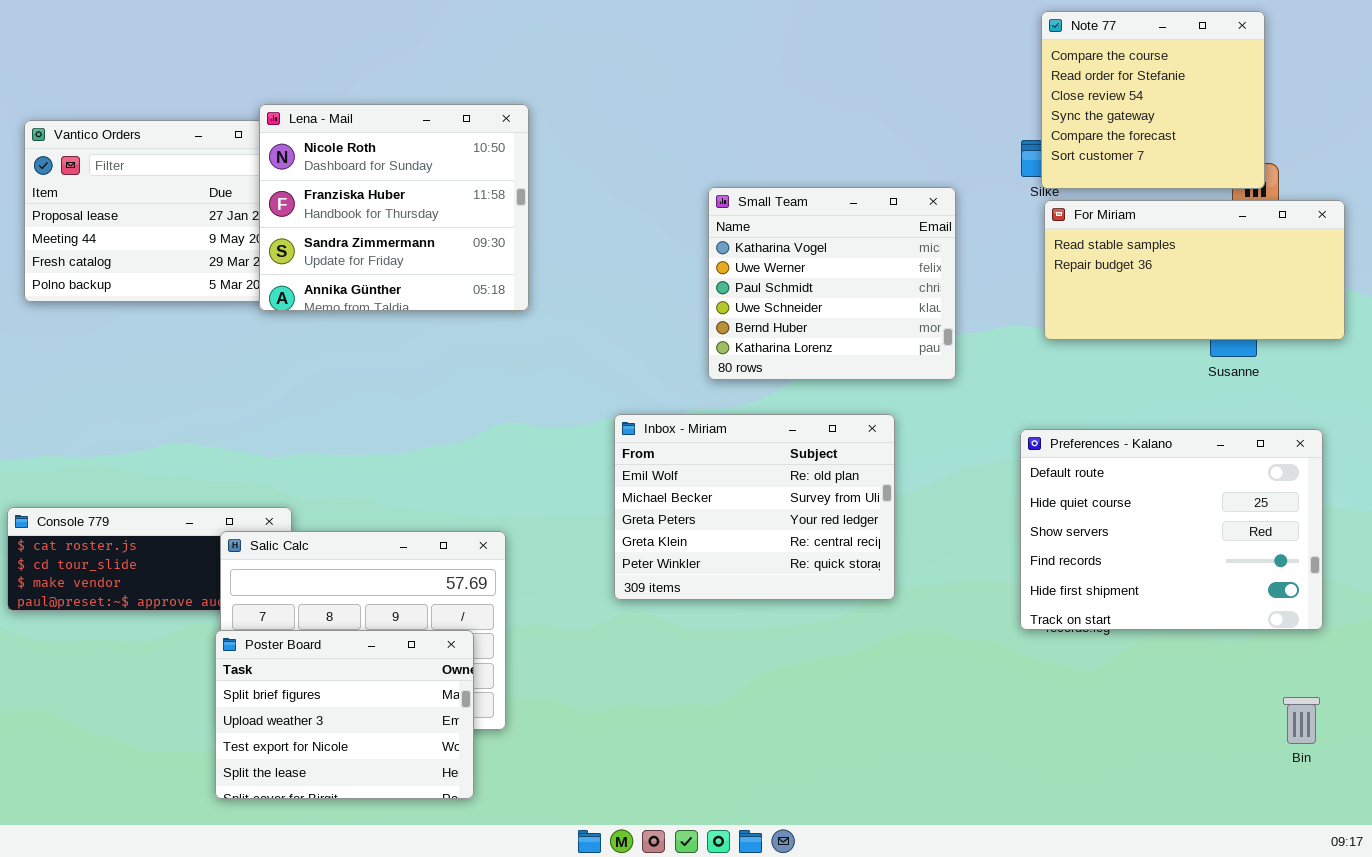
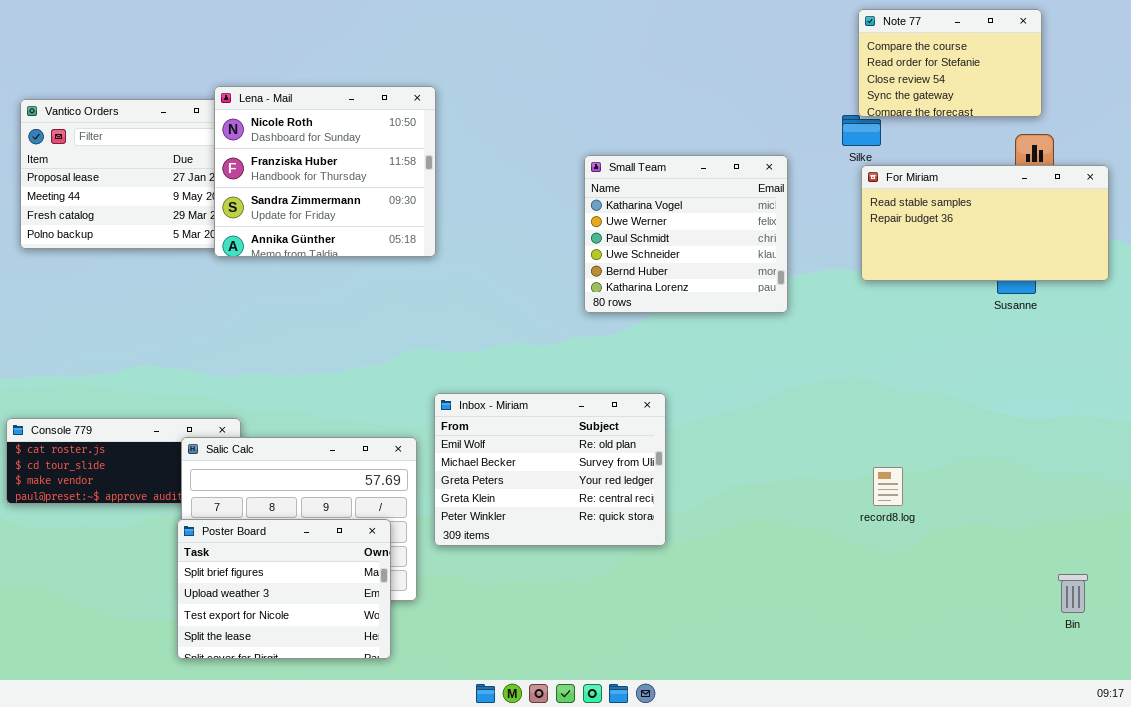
Note 77: [1041,11,1265,189] -> [858,9,1042,117], resized
Inbox - Miriam: [614,414,895,600] -> [434,393,666,546], moved
Preferences - Kalano: [1020,429,1323,630] -> none, closed

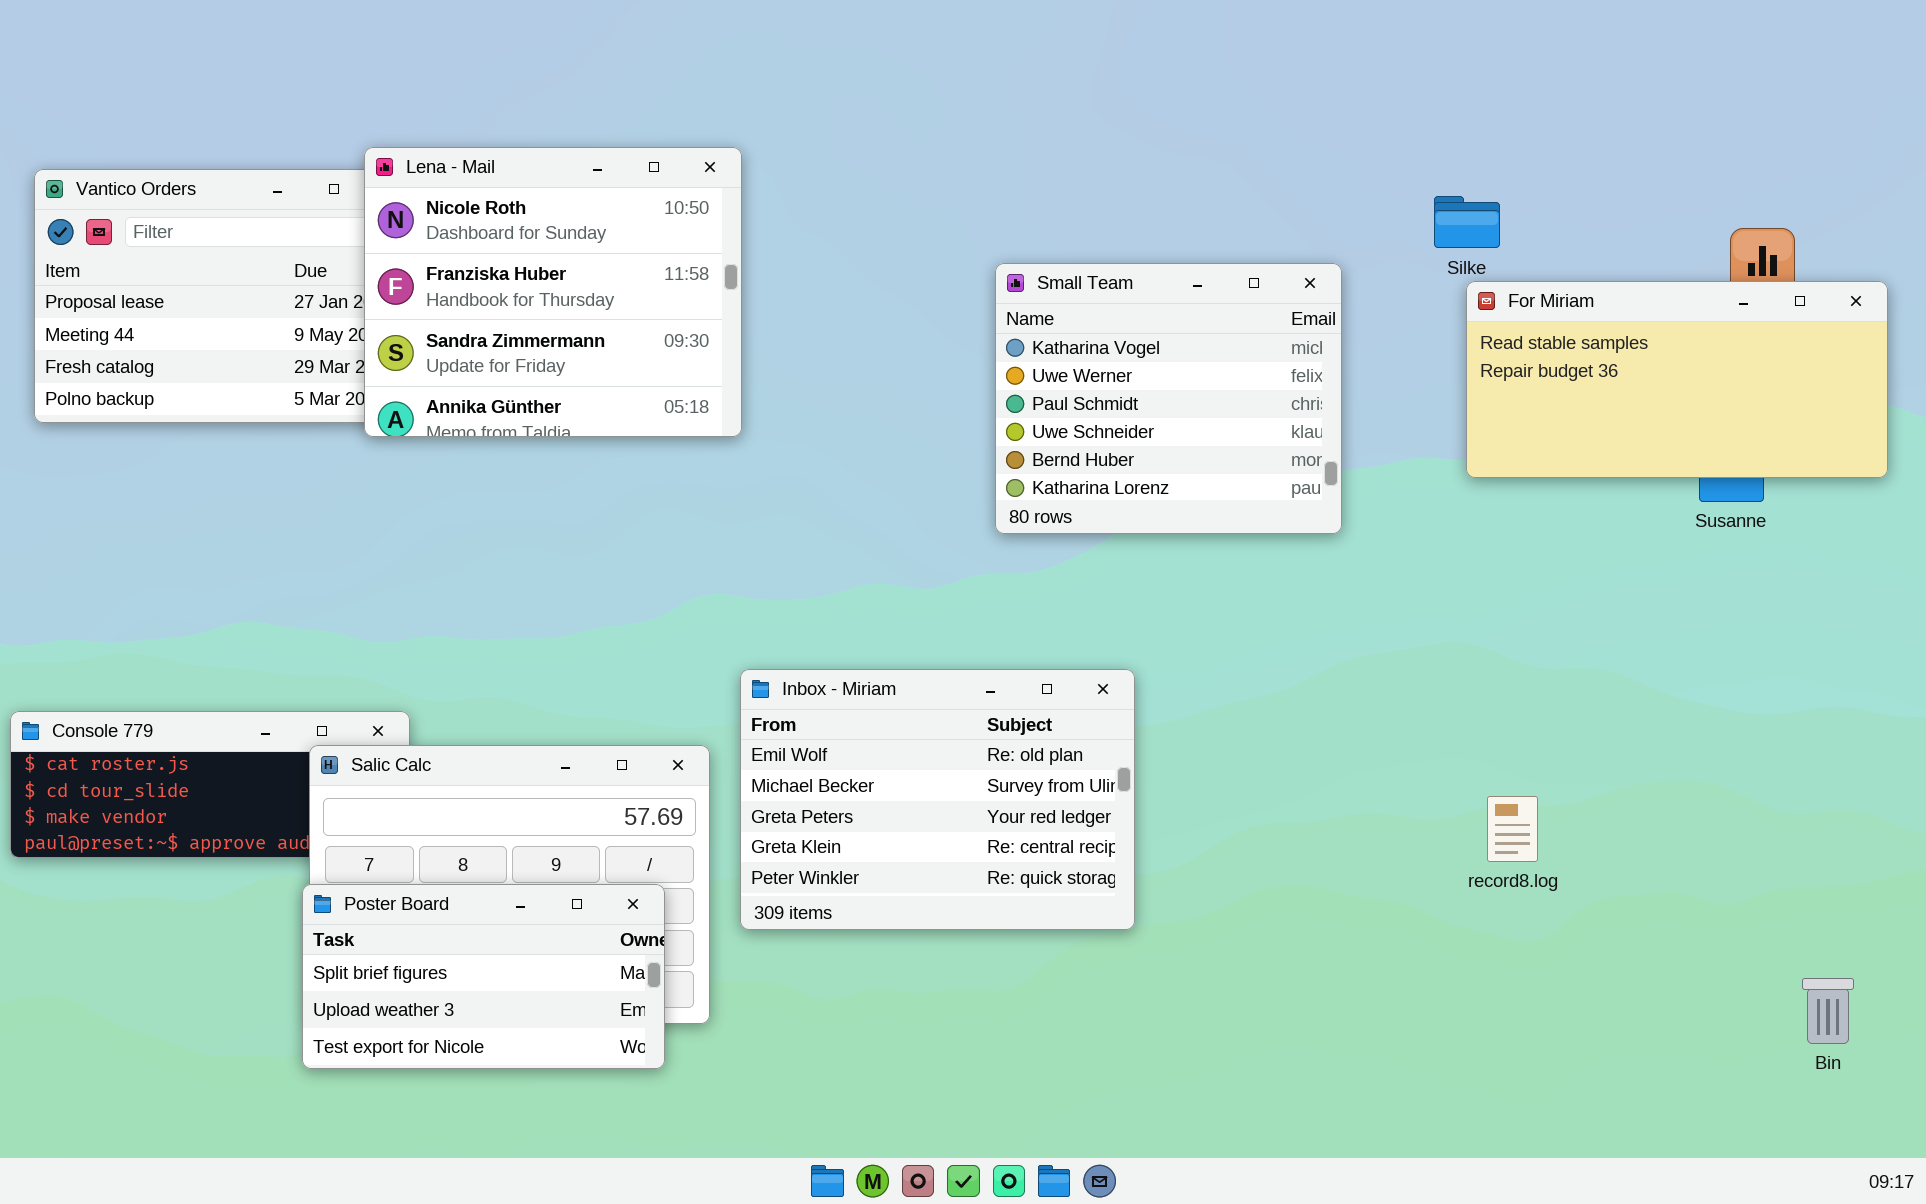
Note 77: [858,9,1042,117] -> none, closed
Poster Board: [177,519,391,659] -> [302,884,665,1069], resized

